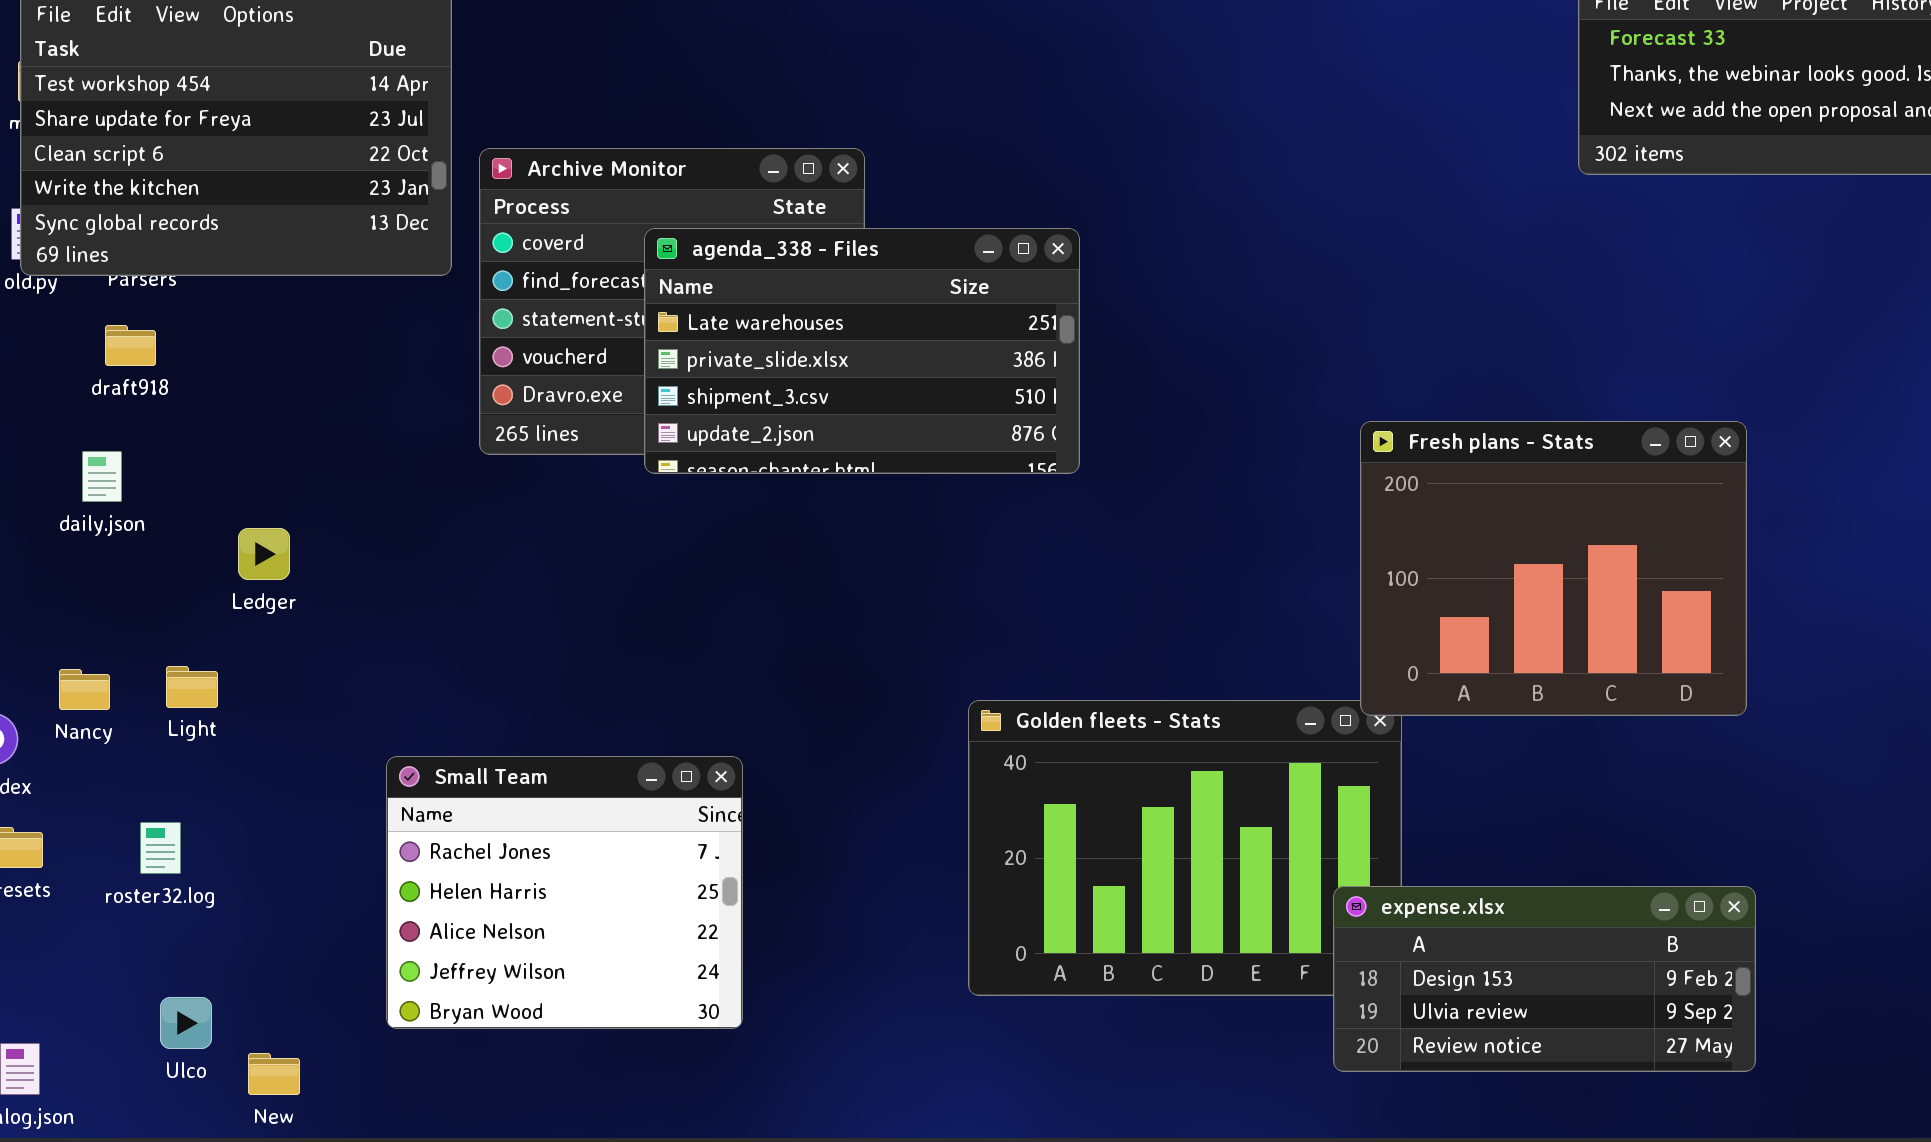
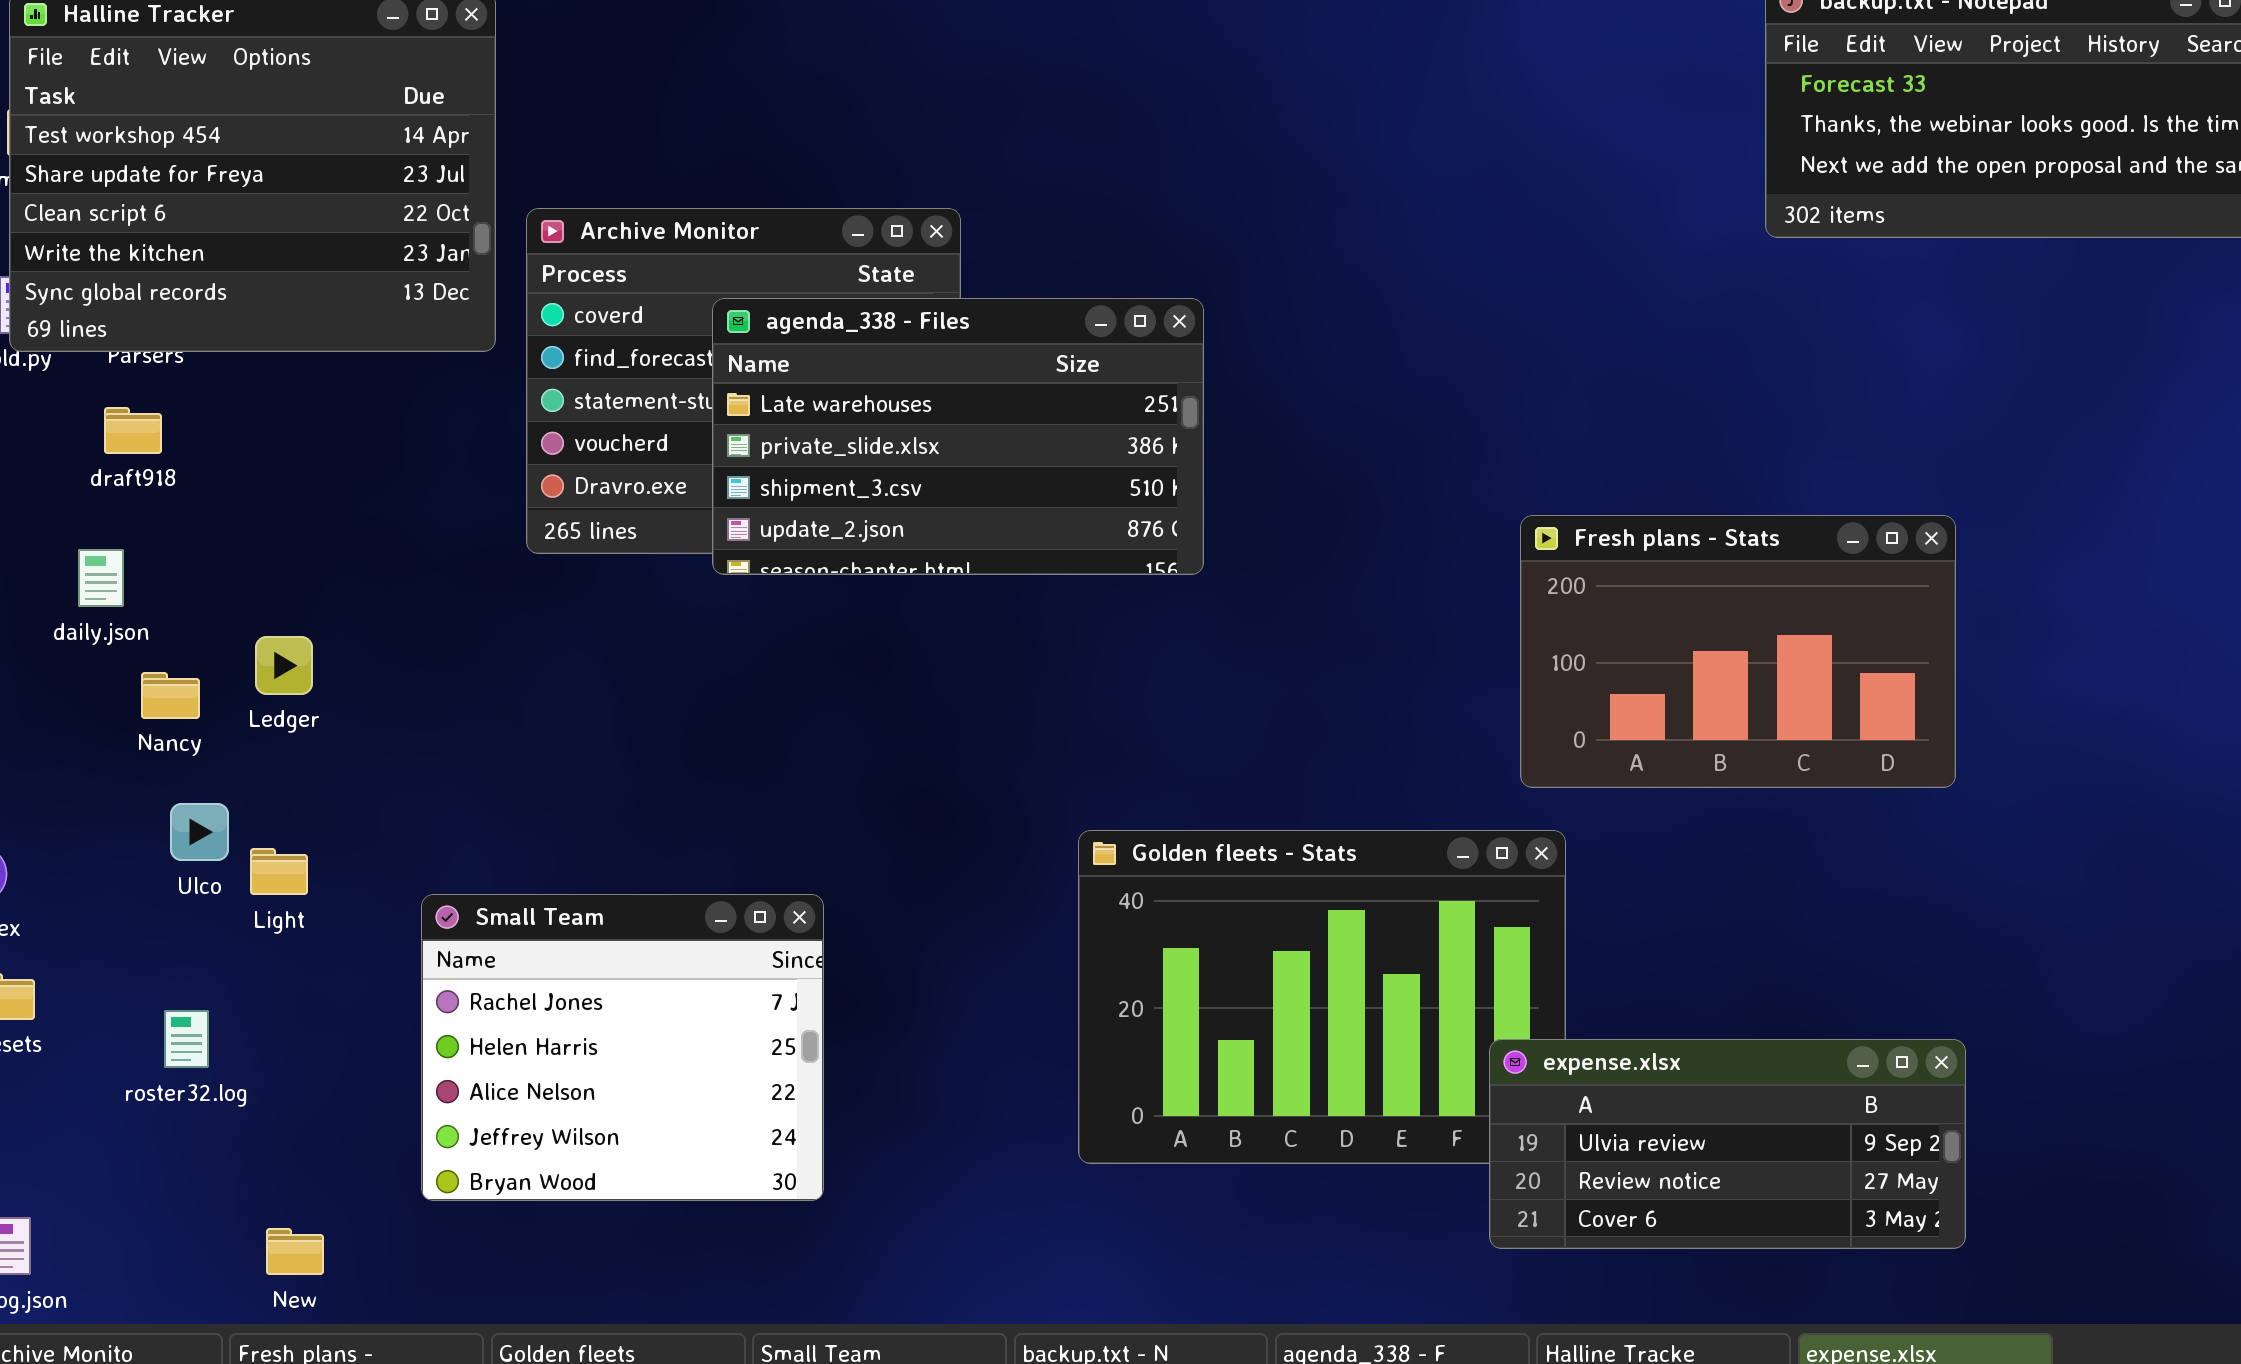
Fresh plans - Stats: [1360,421,1747,716] -> [1520,515,1956,788], resized
Light: [166,666,218,708] -> [250,848,308,895], moved
Nancy: [59,669,110,710] -> [141,672,200,719], moved
roster32.log: [140,822,181,874] -> [164,1010,209,1068], moved
expense.xlsx: [1333,886,1756,1072] -> [1489,1039,1966,1249], scrolled down 1 row
Ulco: [160,997,212,1049] -> [170,803,229,861], moved

